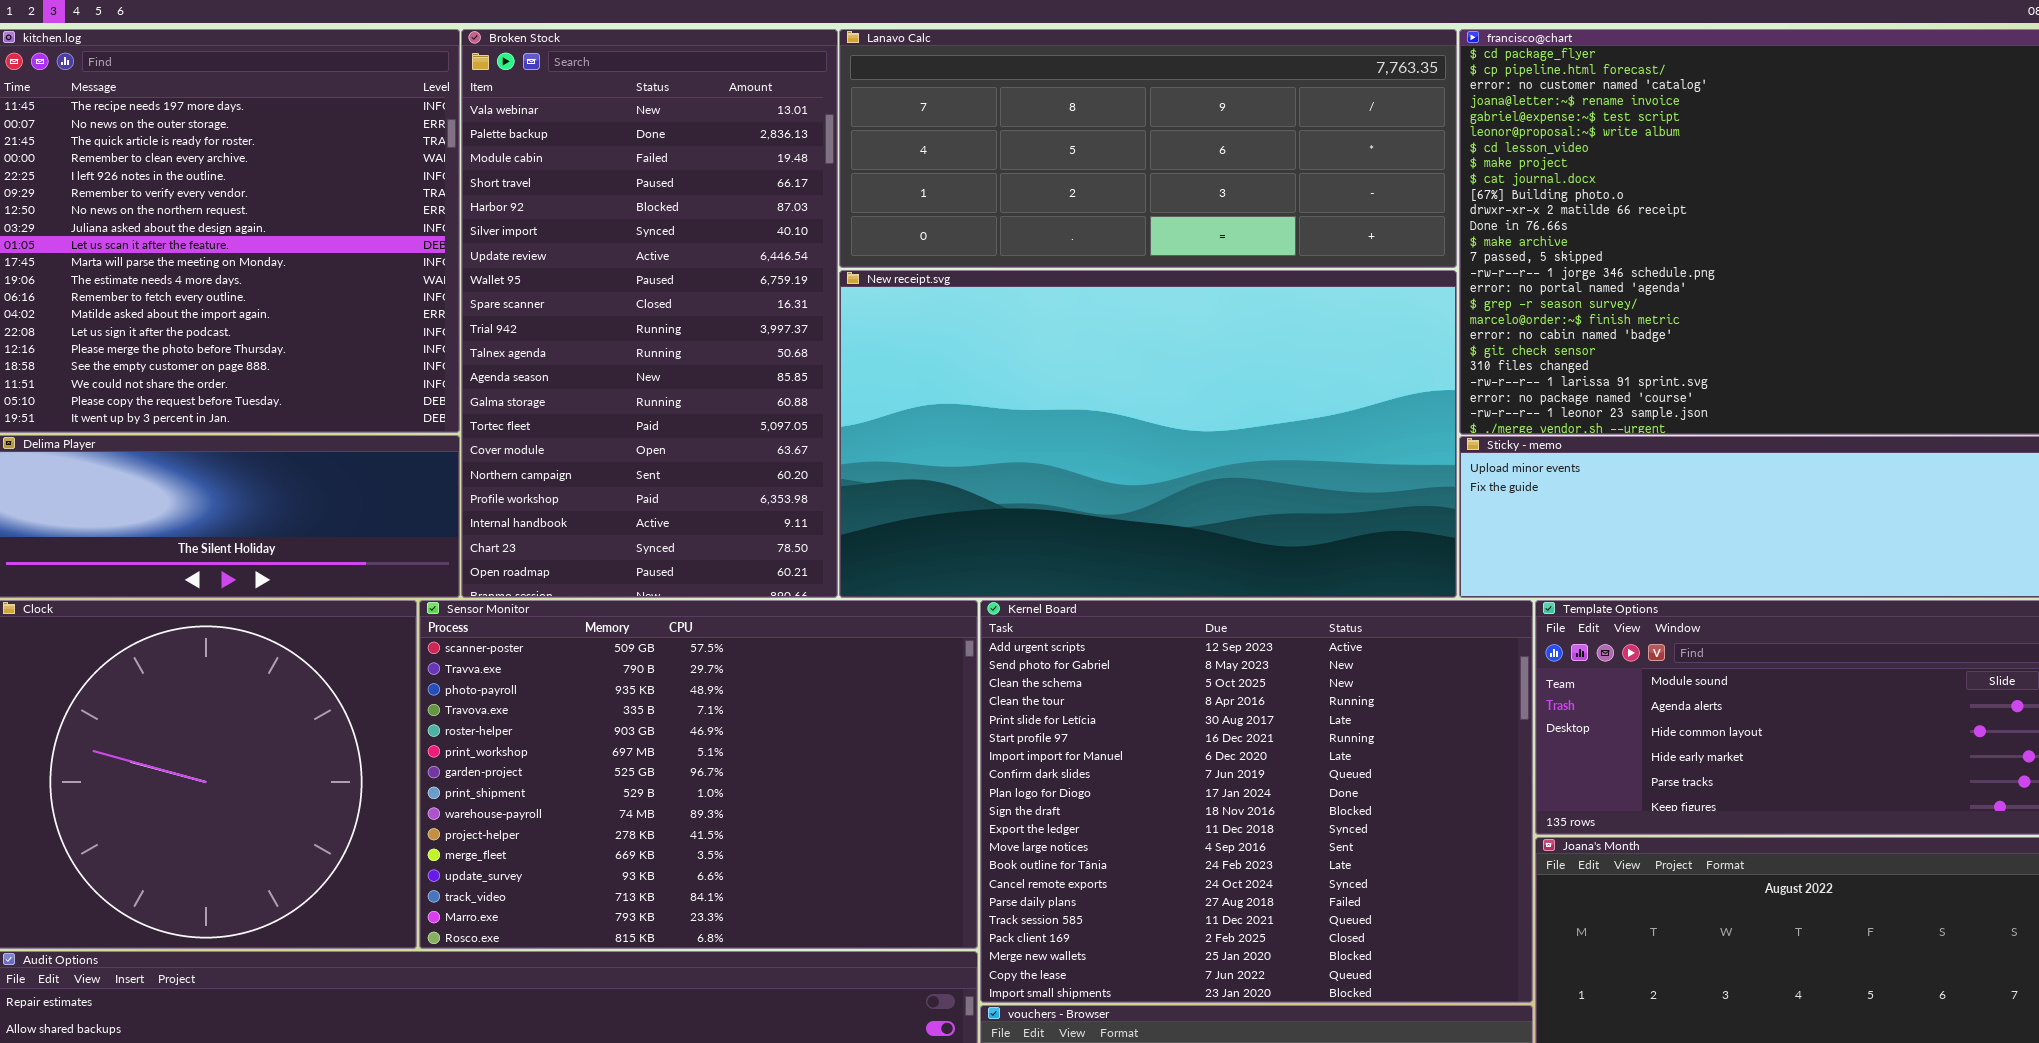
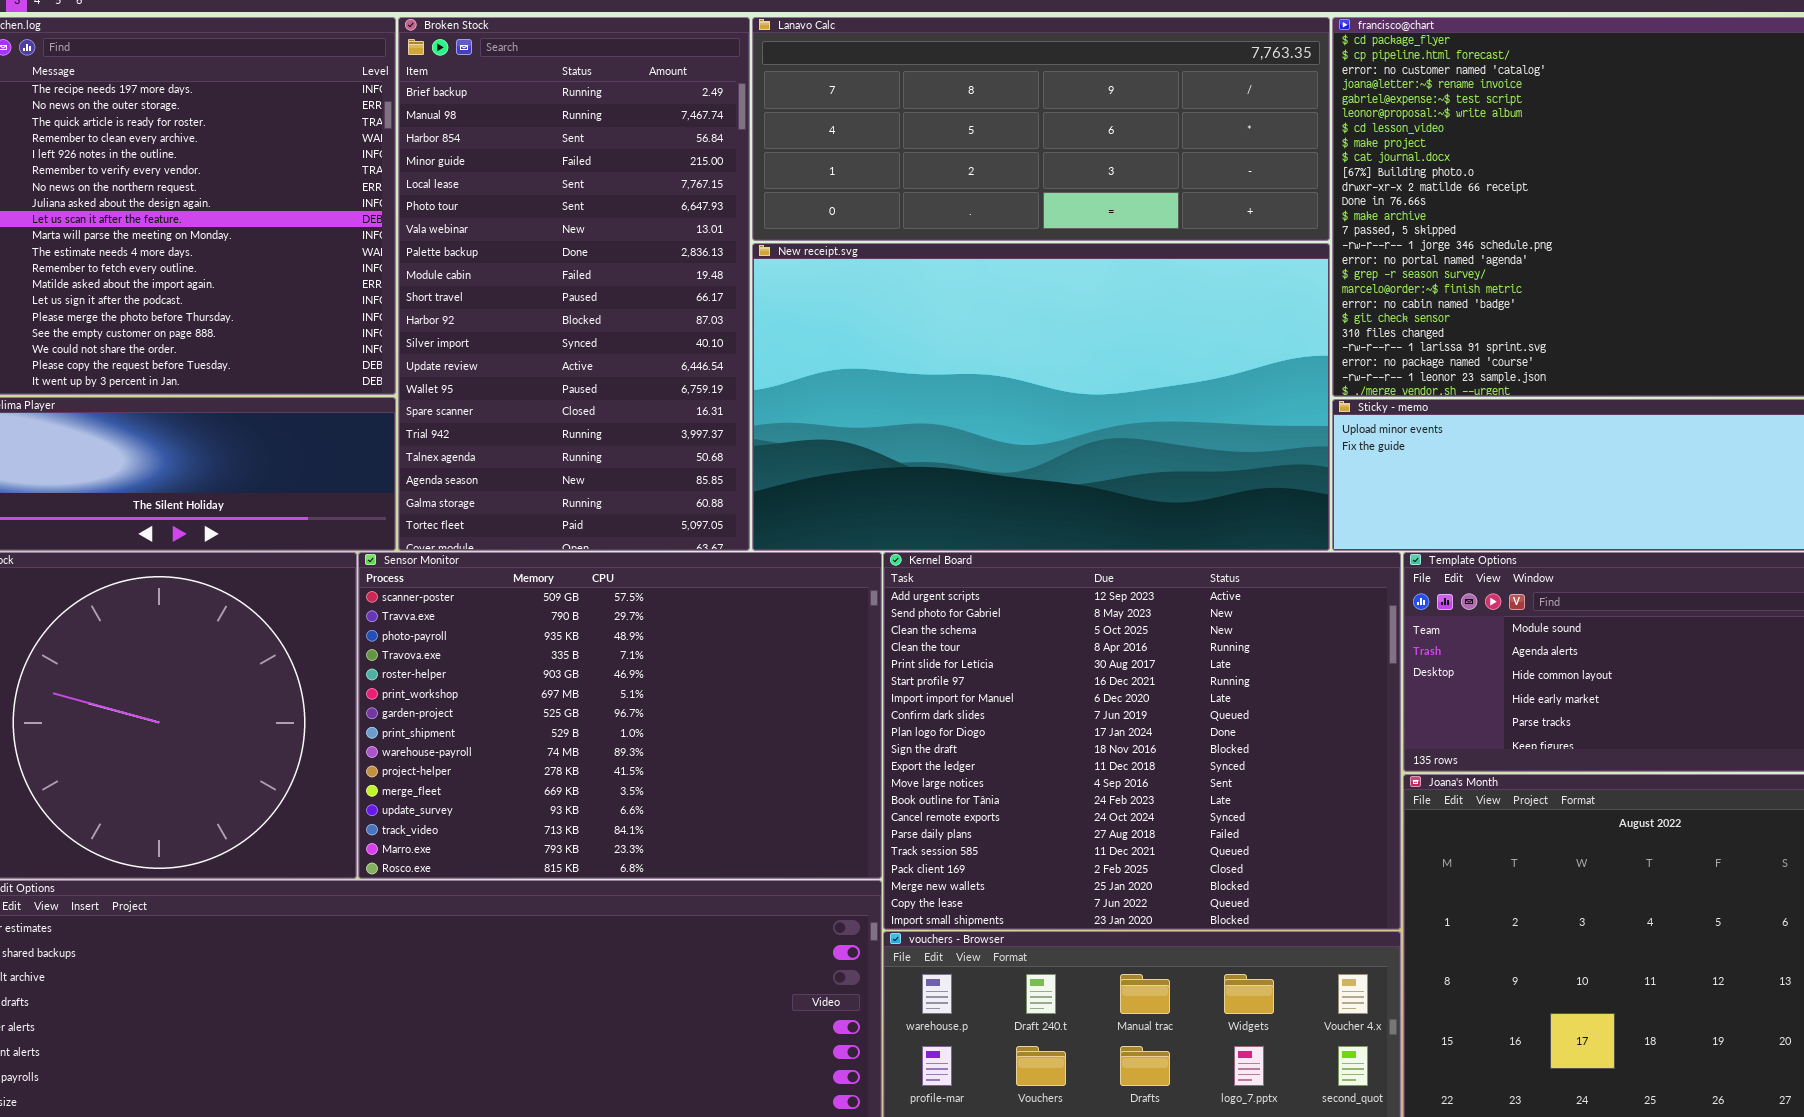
Broken Stock: [461,29,838,598] -> [398,17,750,551], scrolled up 6 rows

